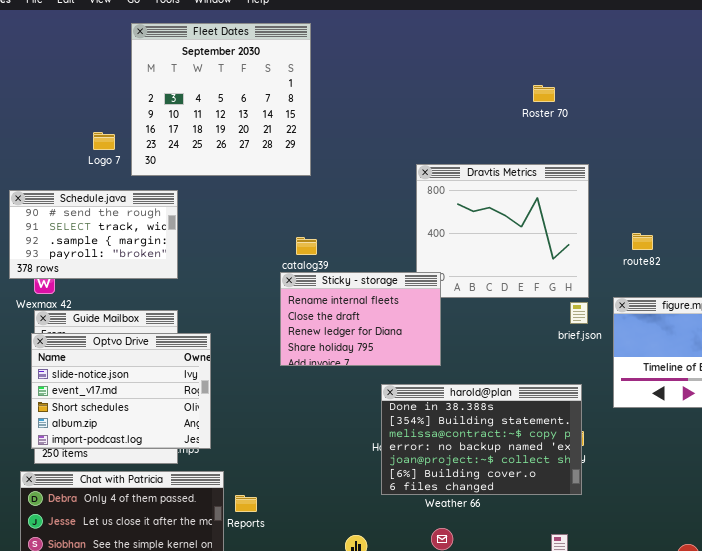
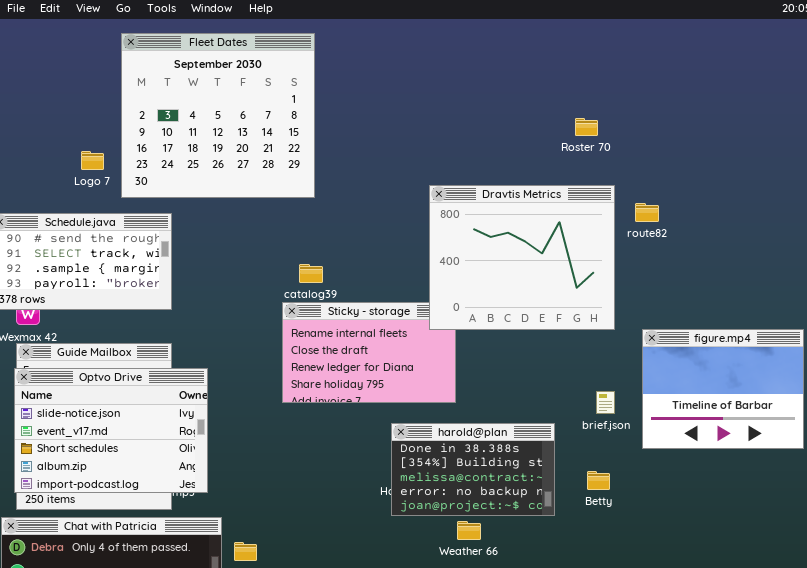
Roster 70: [533,85,555,102] -> [575,118,598,136], moved
Dravtis Metrics: [416,164,589,298] -> [429,185,615,330], raised
route82: [632,233,653,250] -> [635,203,659,222], moved
brief.json: [570,302,588,324] -> [596,391,615,414], moved
harold@plan: [381,384,582,495] -> [391,423,555,516], resized

